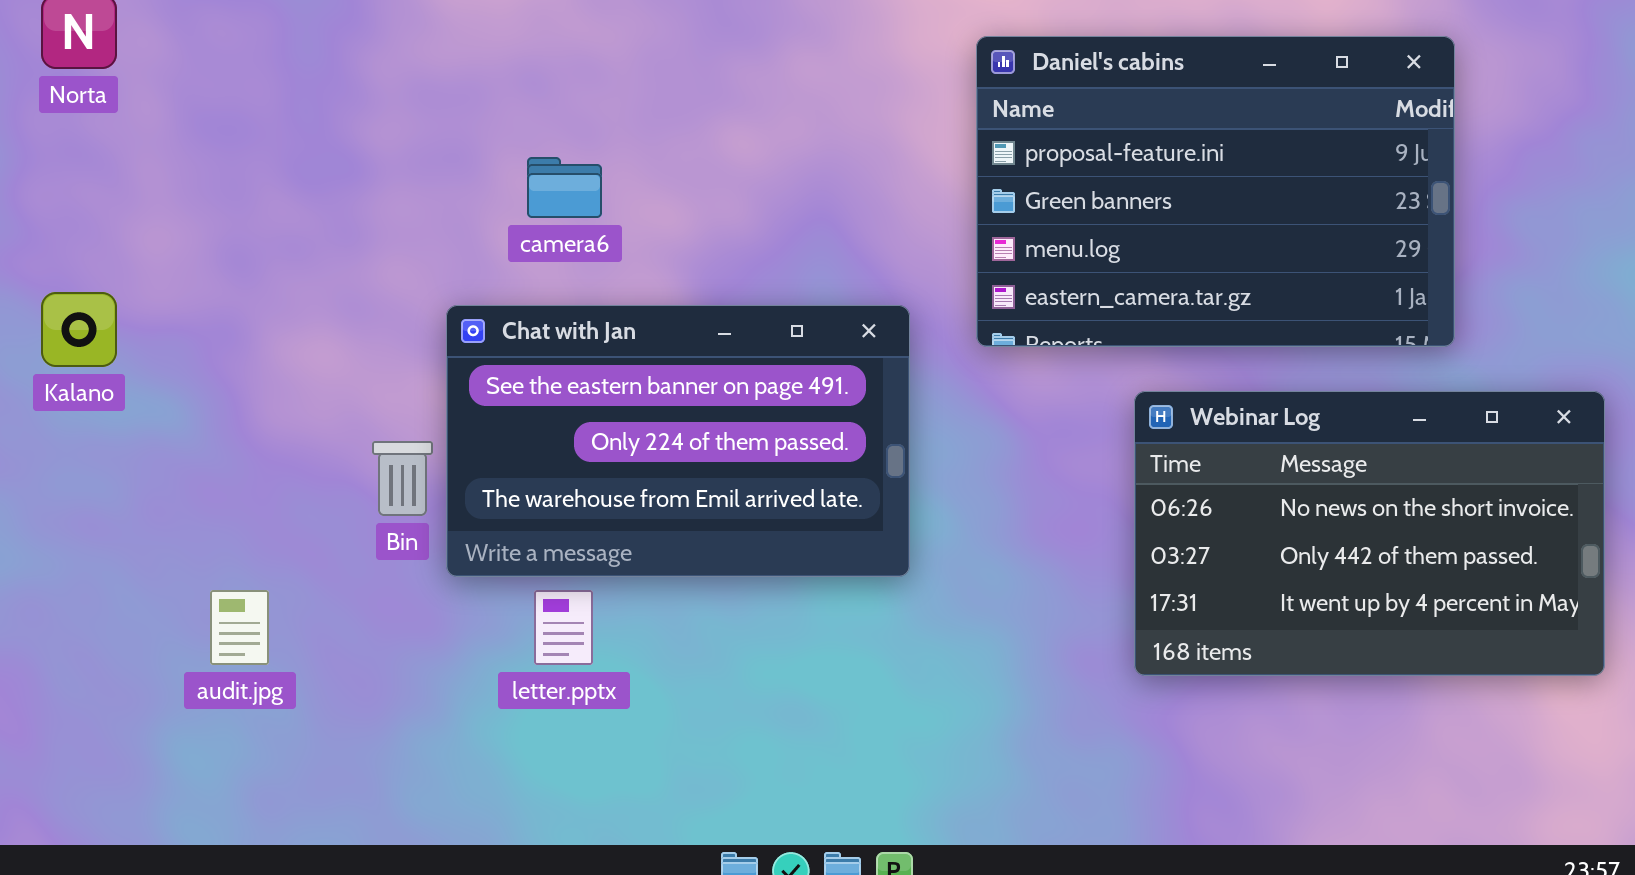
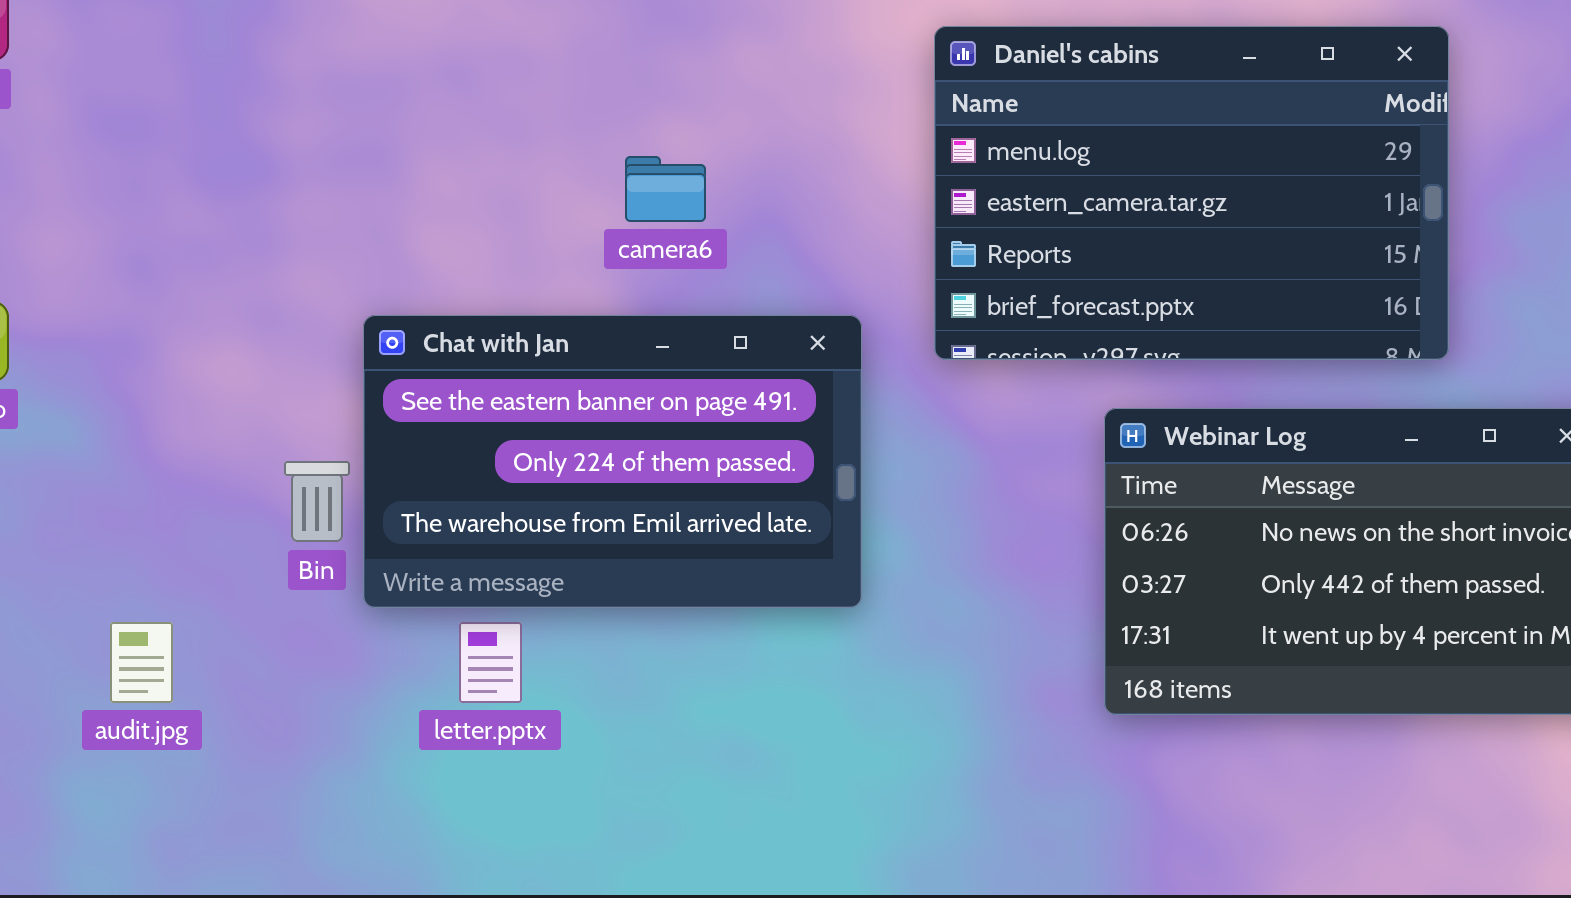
Daniel's cabins: [976,36,1455,347] -> [934,26,1449,360], scrolled down 2 rows
camera6: [527,157,602,218] -> [625,156,706,222], moved

